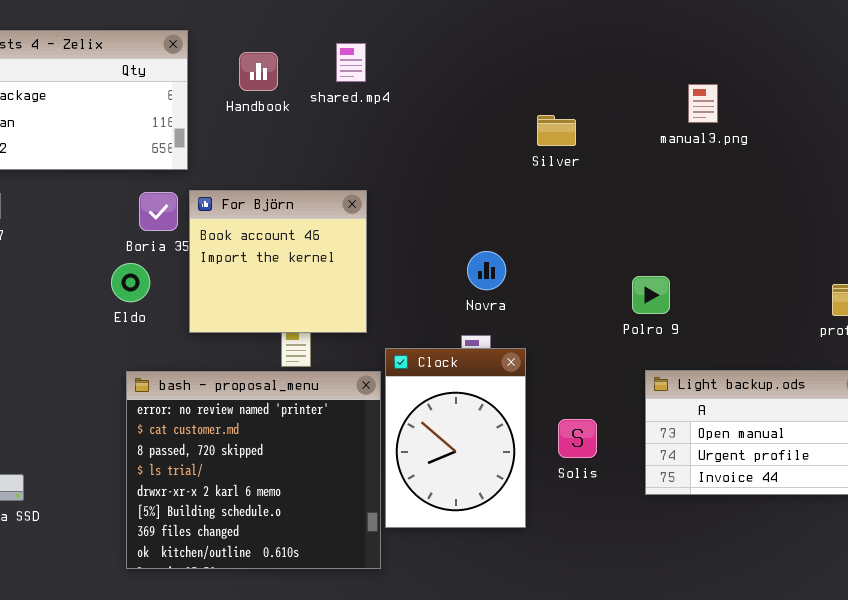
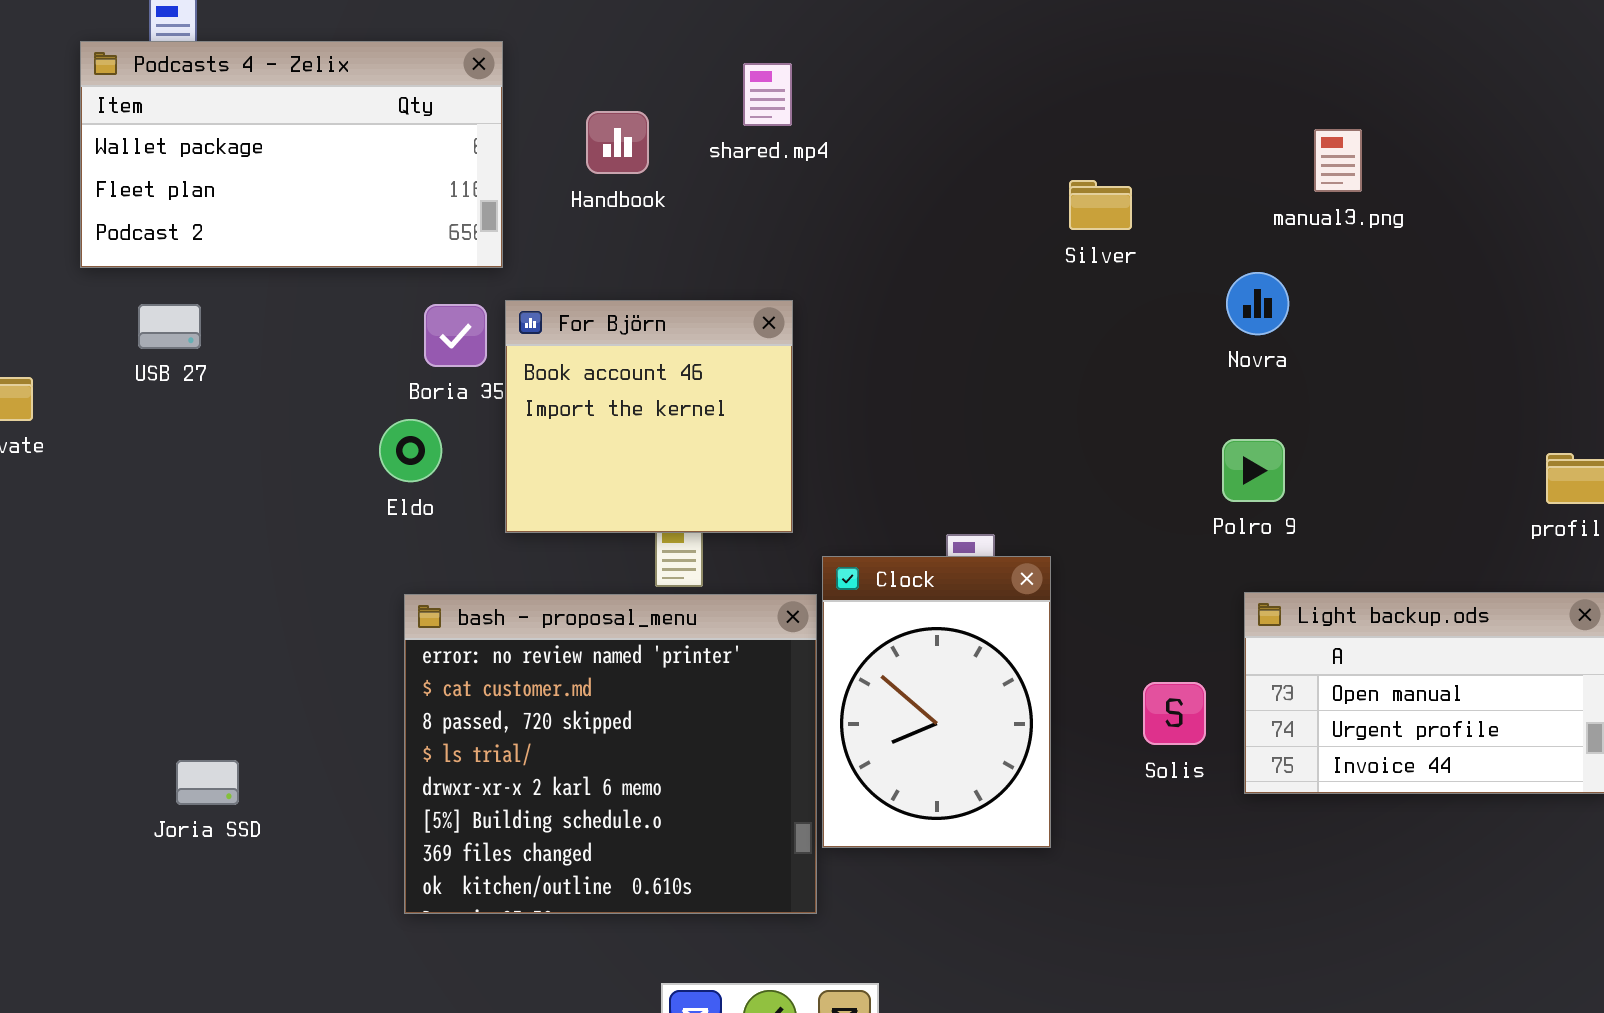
Handbook: [239,52,278,91] -> [586,111,649,174], moved
Novra: [467,251,506,290] -> [1226,272,1289,335], moved
Solis: [558,419,597,458] -> [1143,682,1206,745], moved

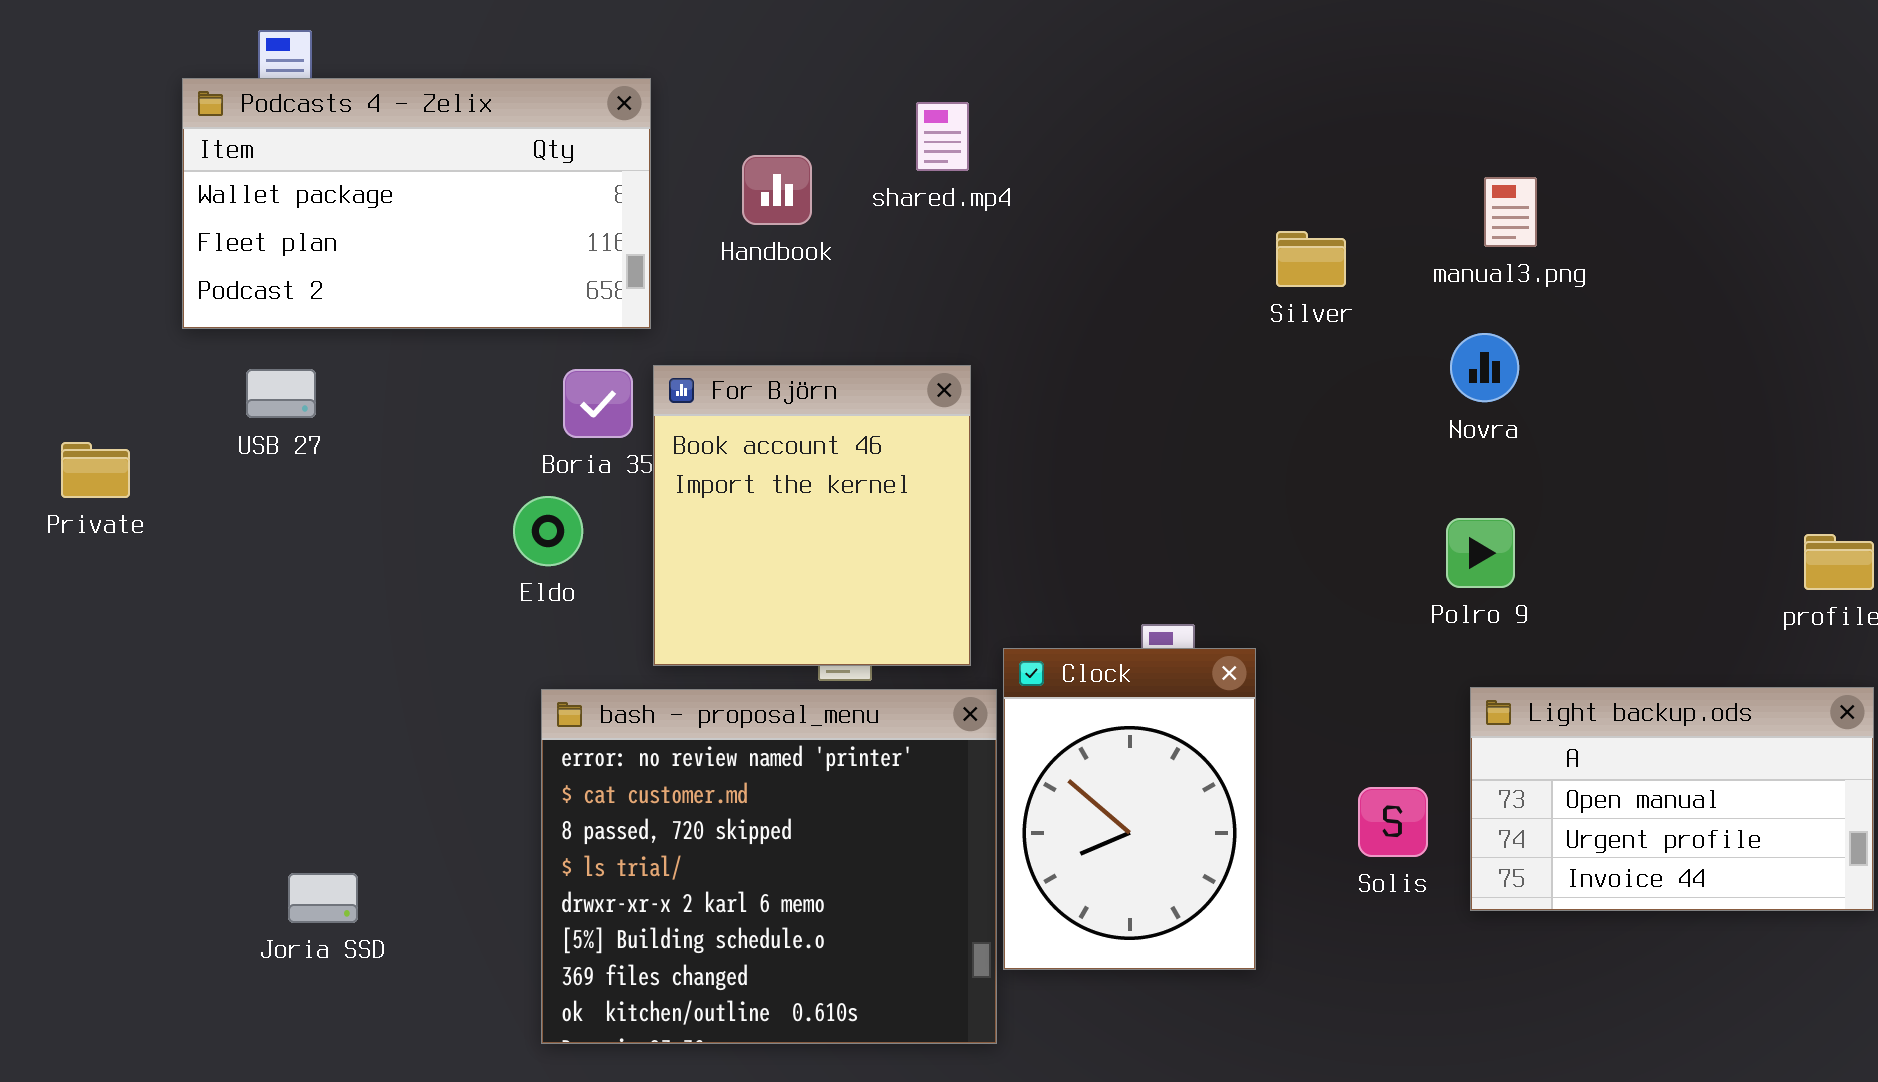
manual3.png: [1314,129,1362,192] -> [1484,177,1537,247], moved
For Björn: [505,300,793,533] -> [653,365,971,666], resized

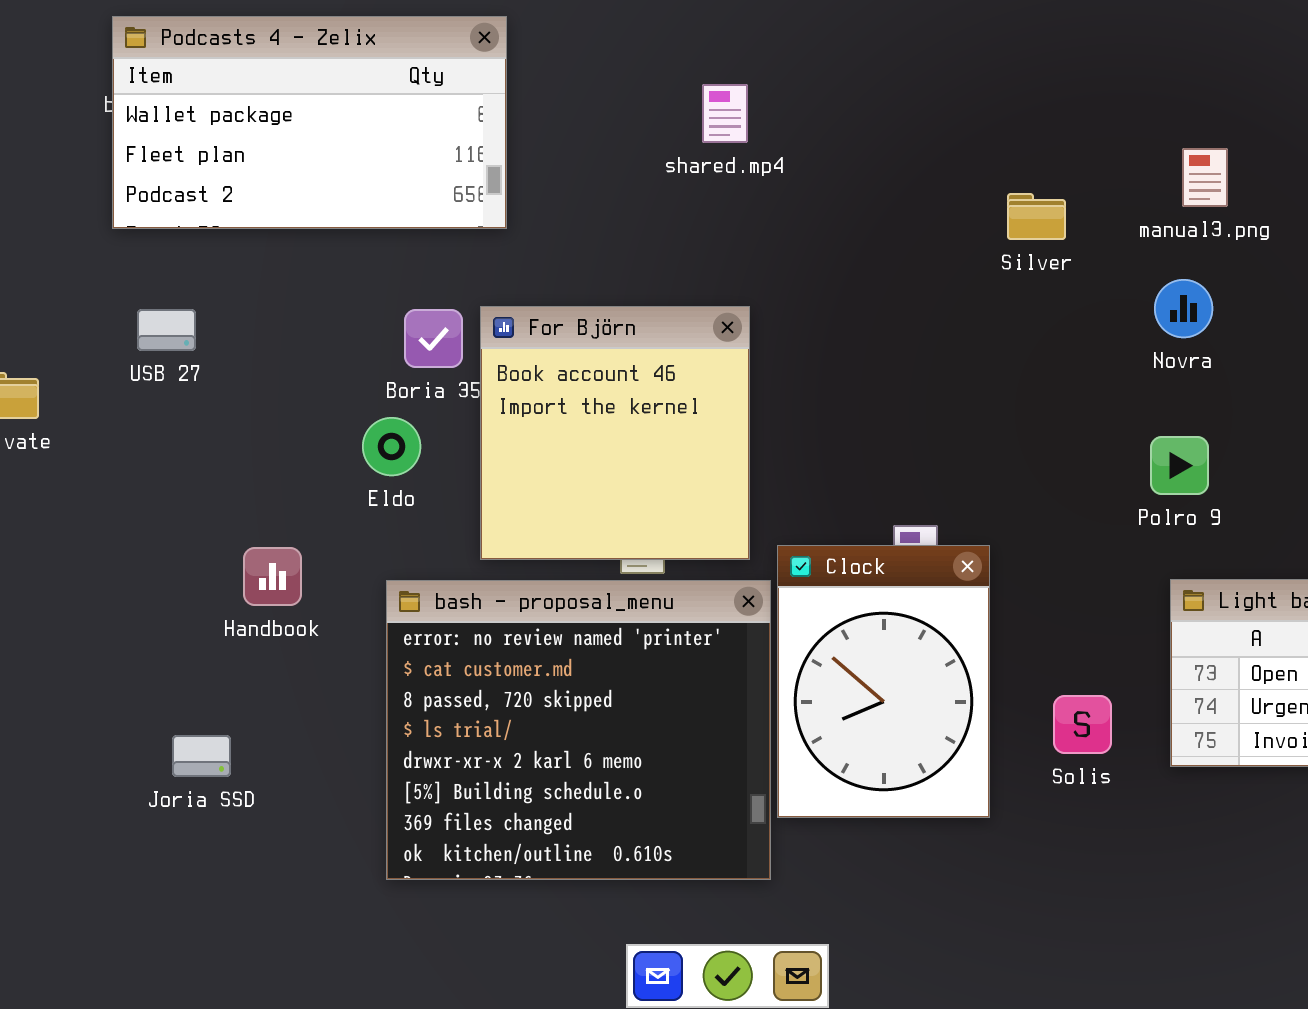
Podcasts 4 - Zelix: [182,78,651,329] -> [112,16,507,229], moved
Handbook: [742,155,812,225] -> [243,547,302,606], moved
Solis: [1358,787,1428,857] -> [1053,695,1112,754], moved

